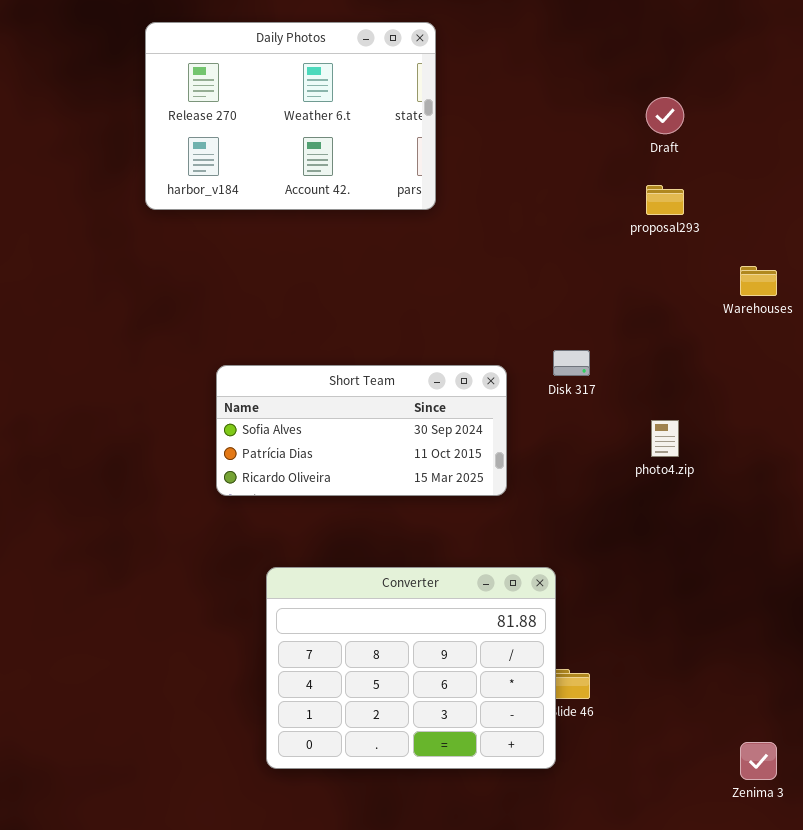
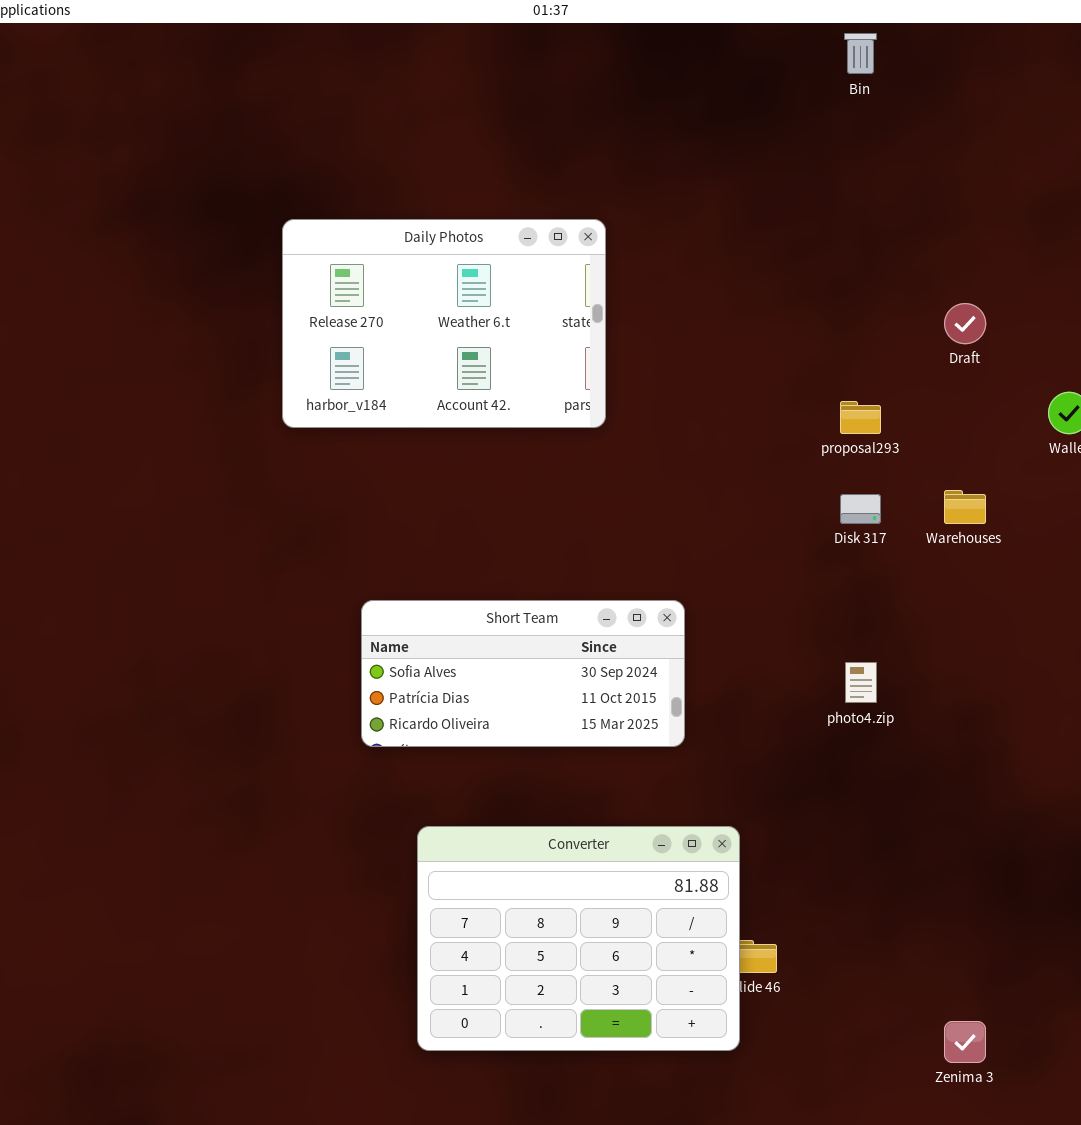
Draft: [646,97,684,134] -> [944,303,986,344], moved
Disk 317: [553,350,590,376] -> [840,494,881,524], moved

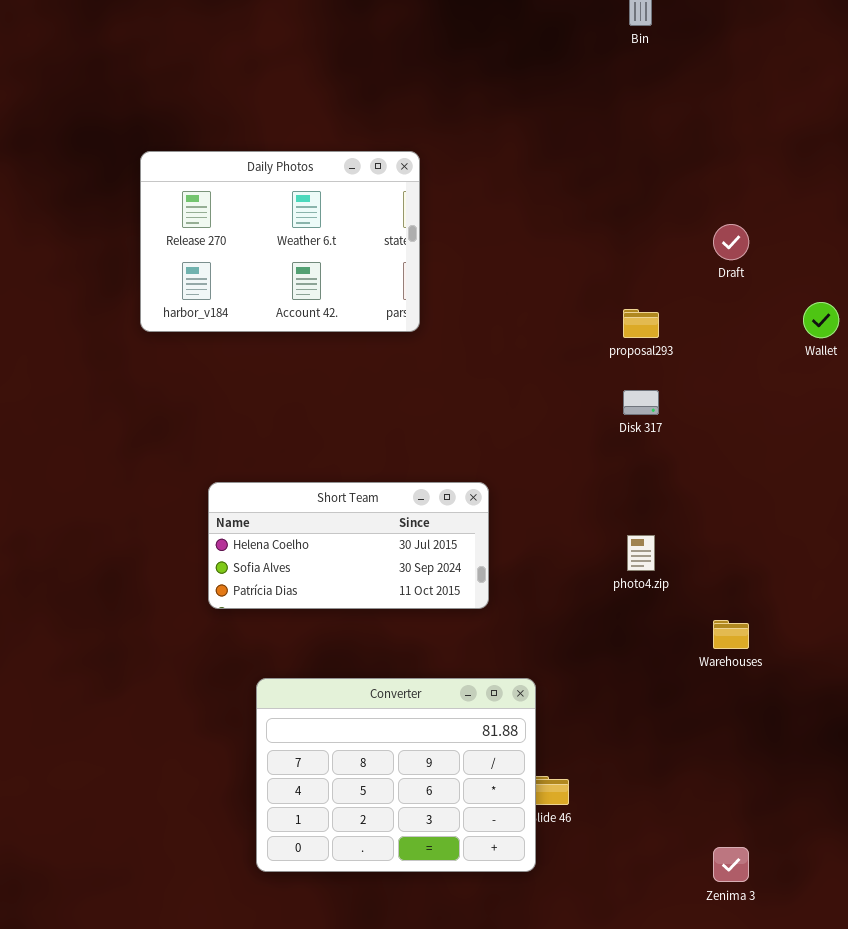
Warehouses: [944,490,986,524] -> [713,620,749,649], moved
Short Team: [361,600,685,747] -> [208,482,489,609], scrolled up 1 row

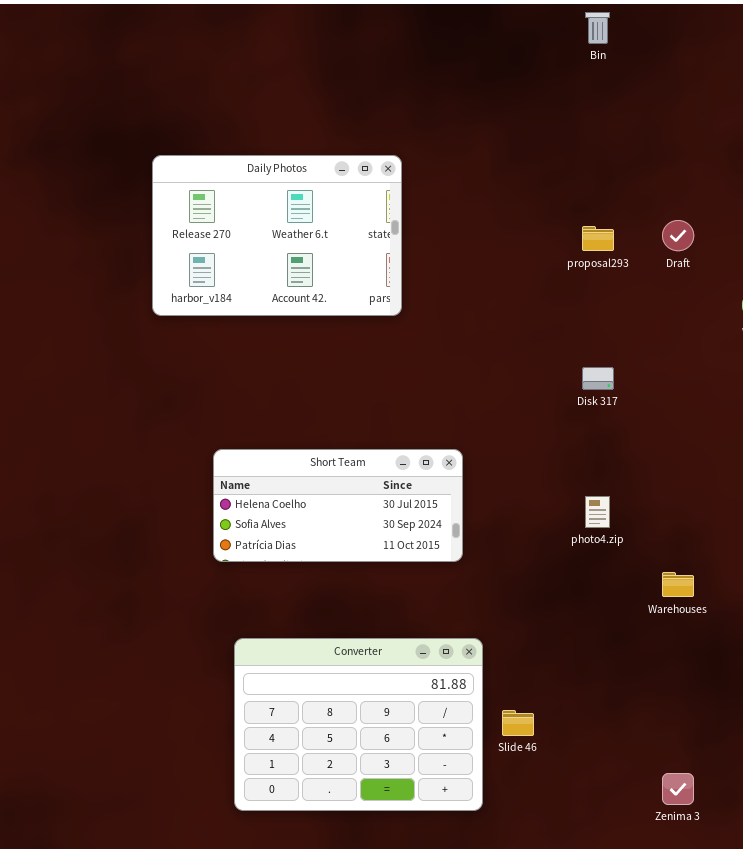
proposal293: [623,309,659,338] -> [582,226,614,251], moved
Converter: [256,678,536,872] -> [234,638,483,811], moved

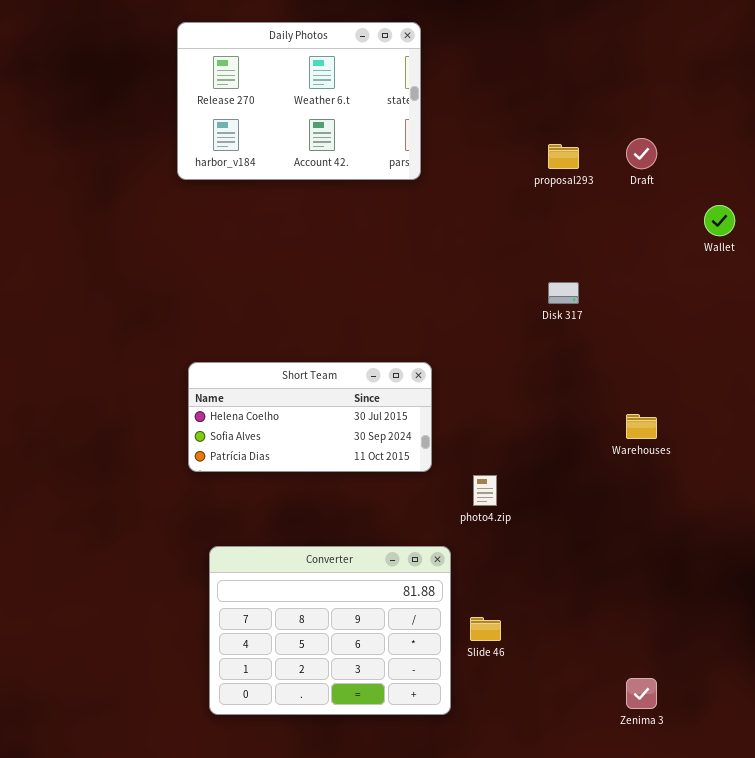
Daily Photos: [152,155,402,316] -> [177,22,421,180], moved
photo4.zip: [585,496,610,528] -> [473,475,497,506], moved
Warehouses: [662,572,694,597] -> [626,414,657,439], moved

